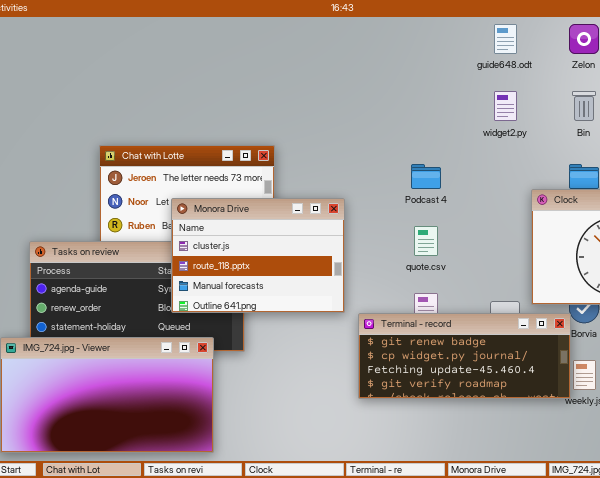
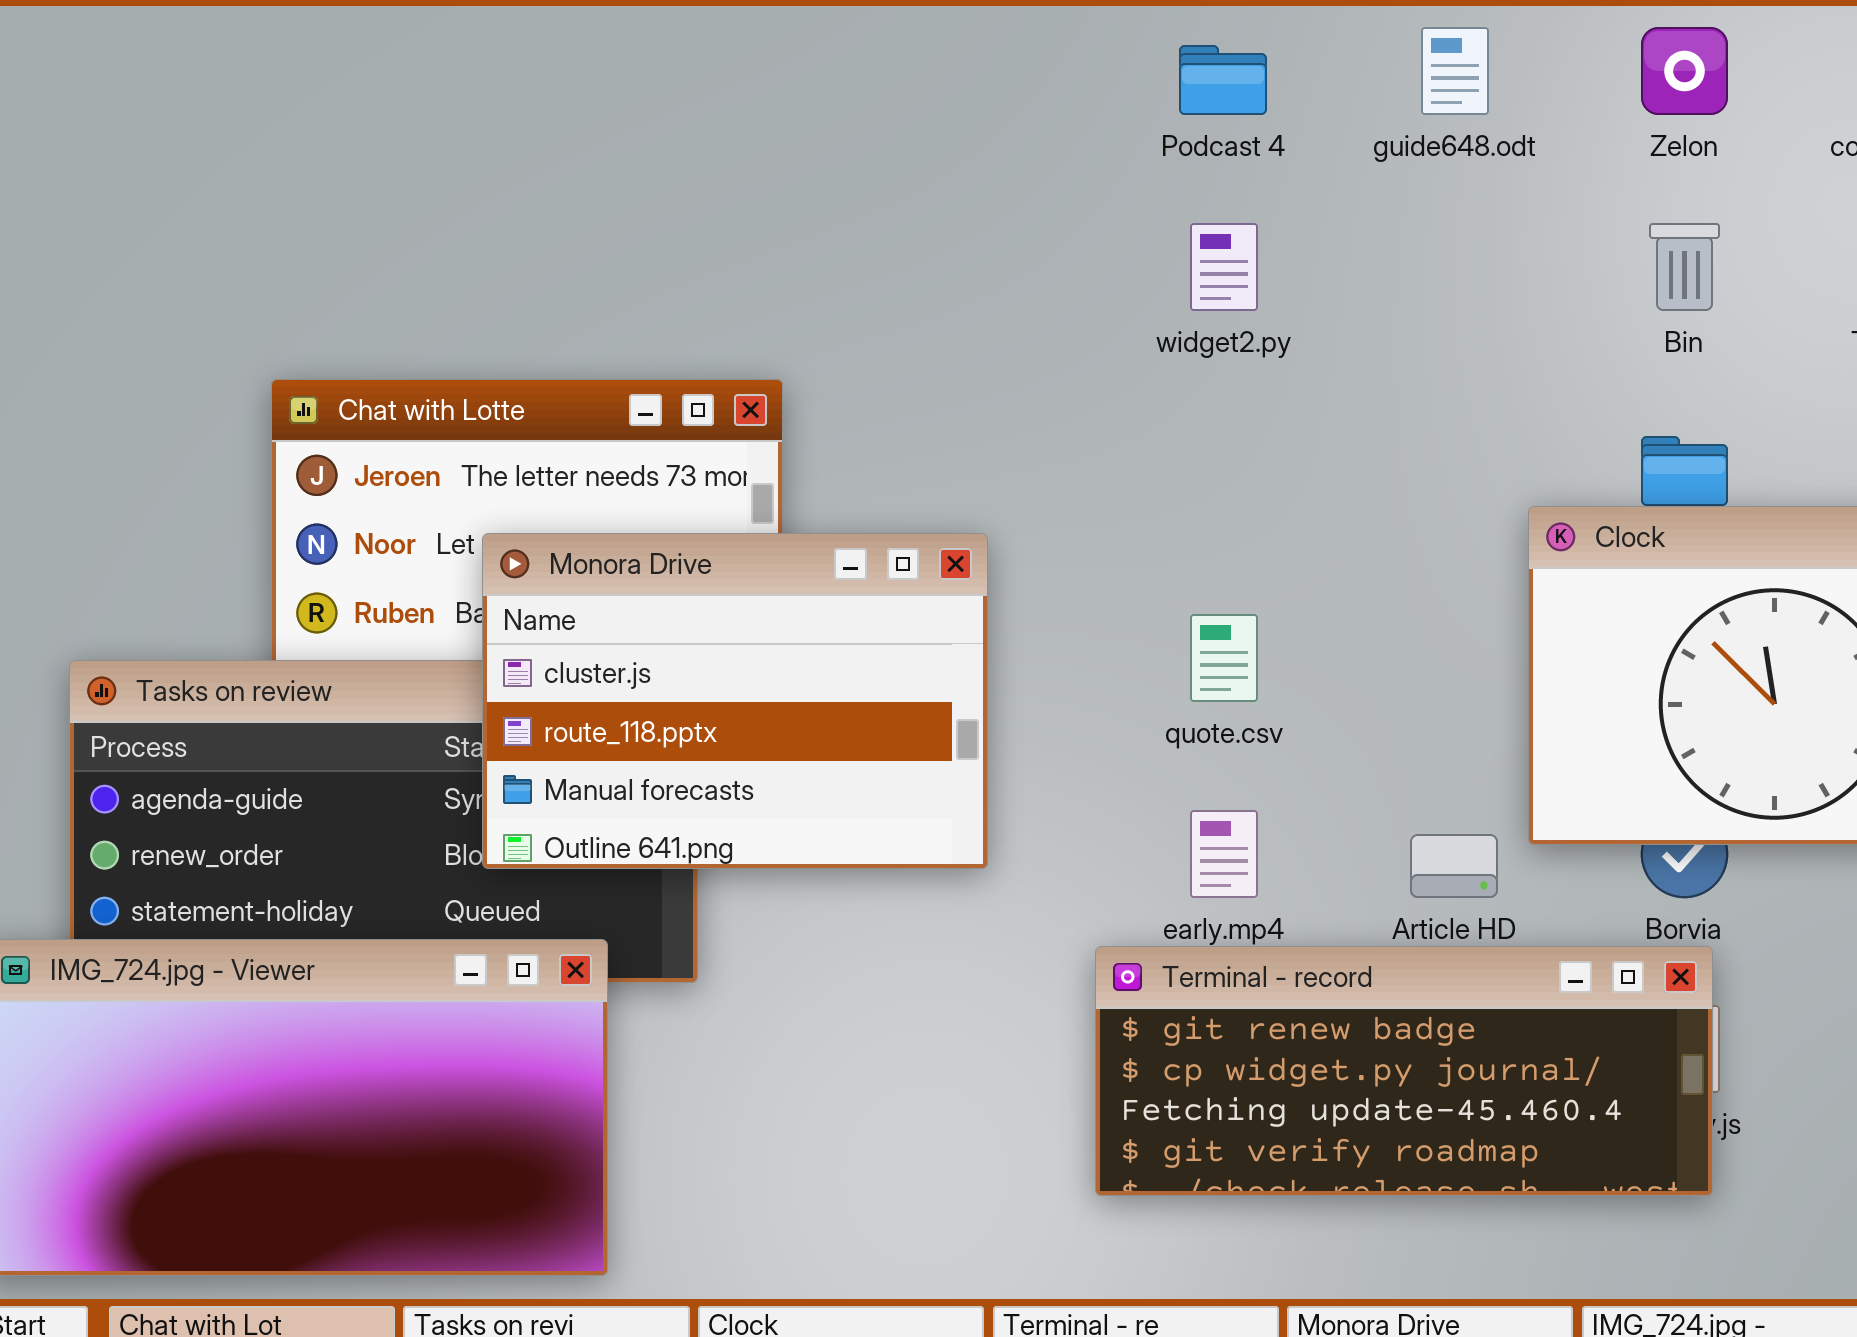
widget2.py: [494,91,517,121] -> [1190,223,1258,311], moved
Podcast 4: [411,164,441,189] -> [1179,45,1267,115], moved
Terminal - record: [358,313,571,399] -> [1095,946,1713,1196], moved

